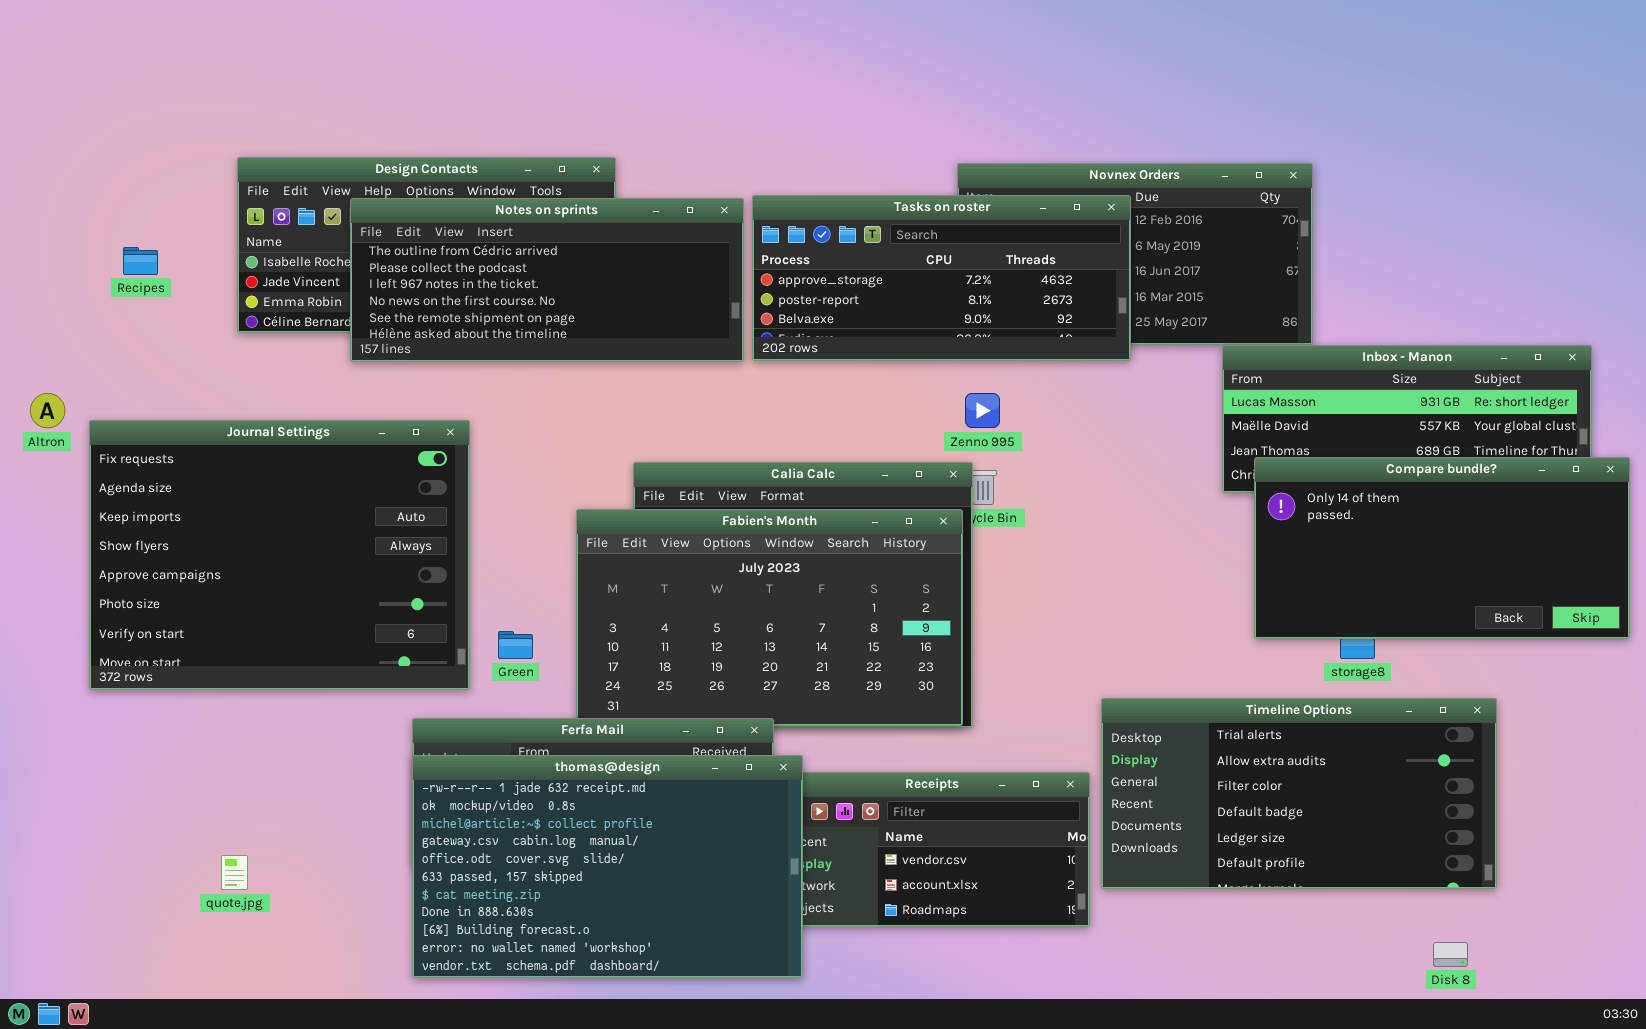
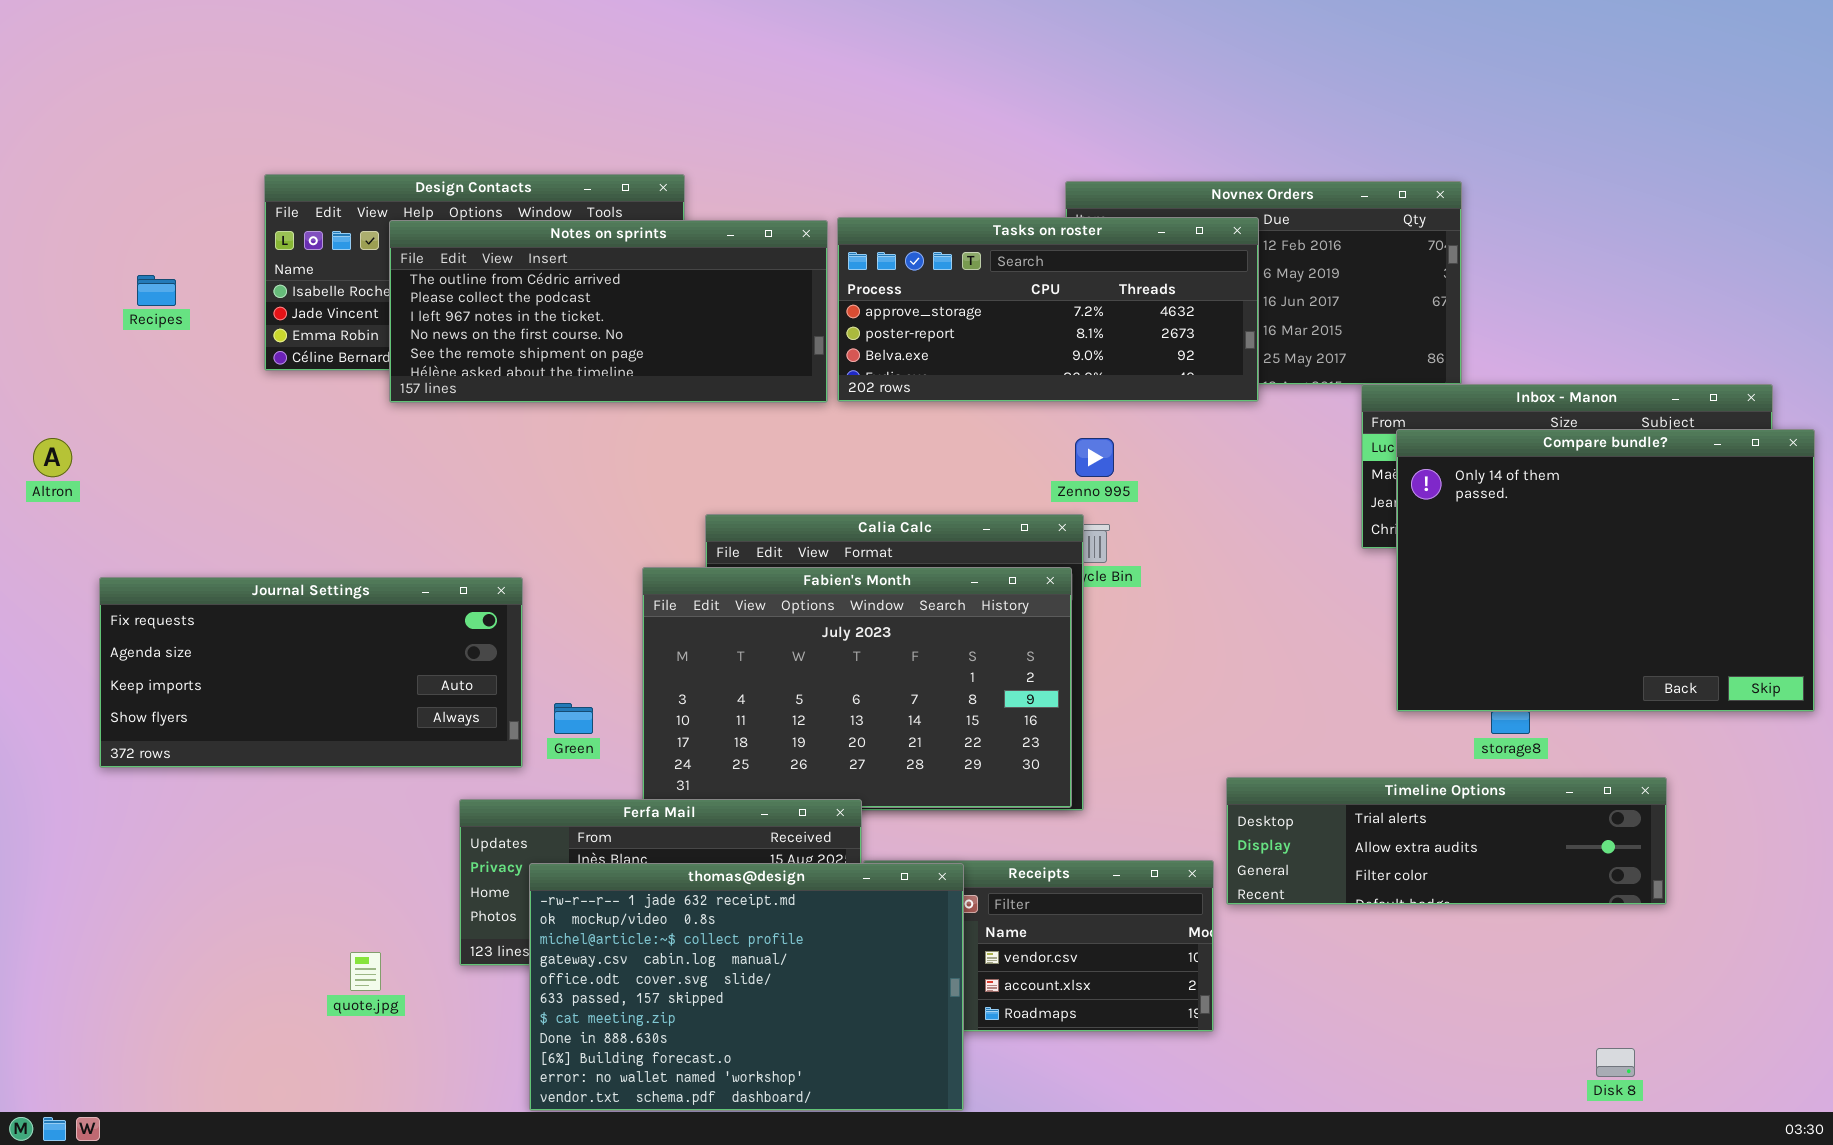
Journal Settings: [89,420,470,690] -> [99,577,523,768], resized
Compare bundle?: [1254,457,1630,639] -> [1396,429,1815,712], resized
Timeline Options: [1101,698,1497,889] -> [1226,777,1667,905], resized
thomas@design: [412,755,803,978] -> [529,863,964,1111], moved
quote.jpg: [221,855,248,890] -> [350,952,381,991], moved

